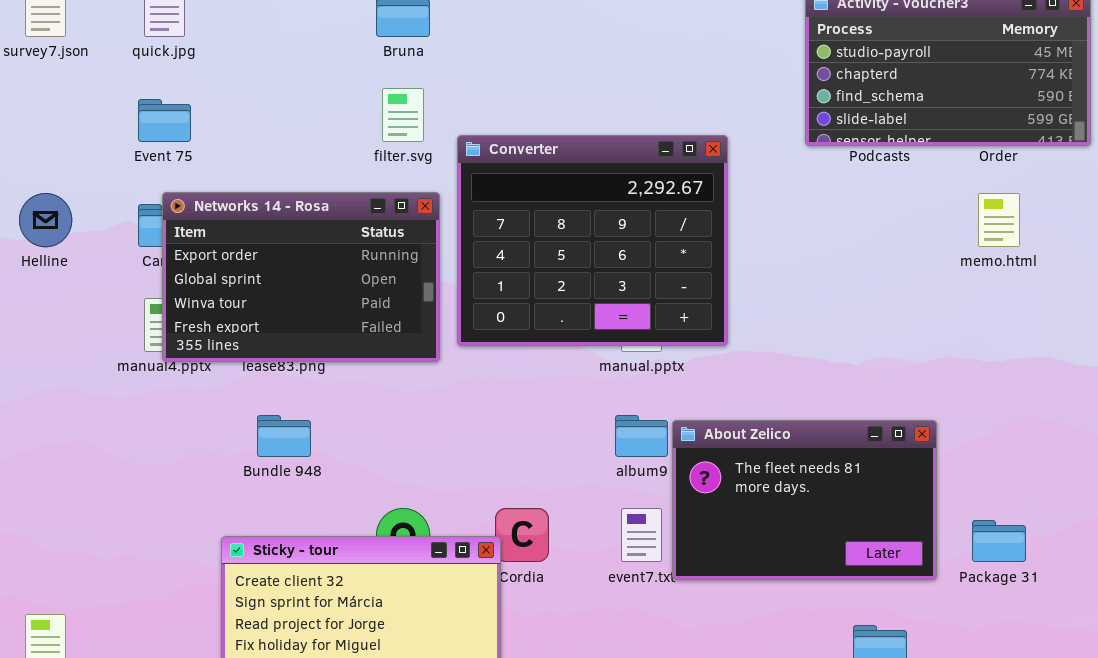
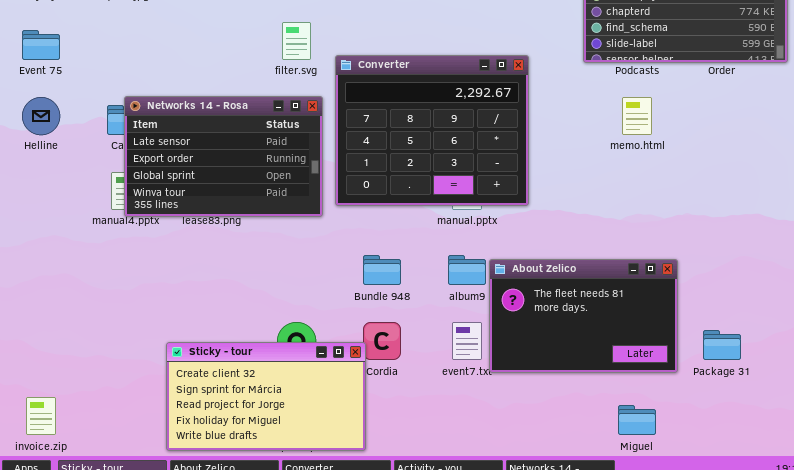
Event 75: [138,99,191,142] -> [22,30,60,60], moved
Networks 14 - Rosa: [162,192,440,362] -> [124,96,323,217], scrolled up 1 row
memo.html: [978,193,1020,247] -> [622,97,652,135], moved
Bundle 948: [257,415,311,457] -> [363,255,401,285], moved

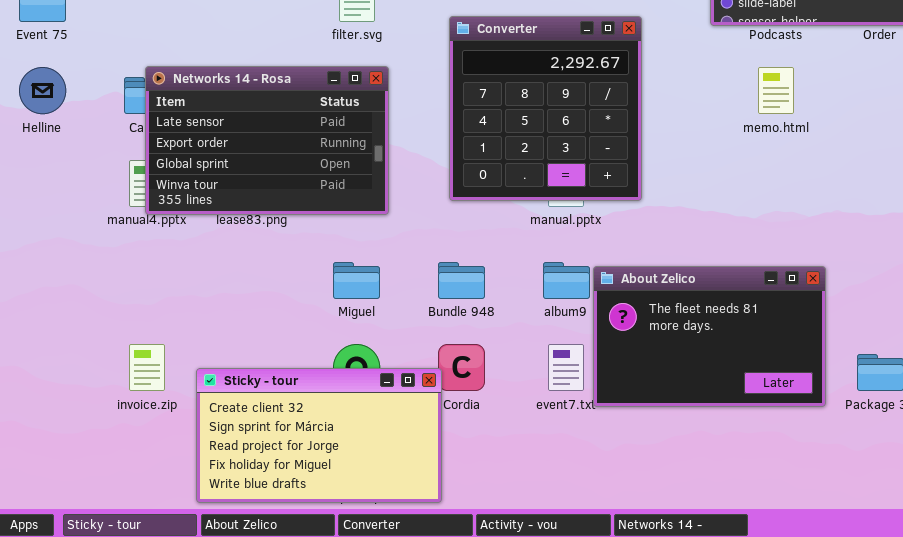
Converter: [335,55,529,206] -> [449,16,642,201], resized
invoice.zip: [26,397,56,435] -> [129,344,165,391], moved
Miguel: [618,405,656,435] -> [333,262,380,299], moved

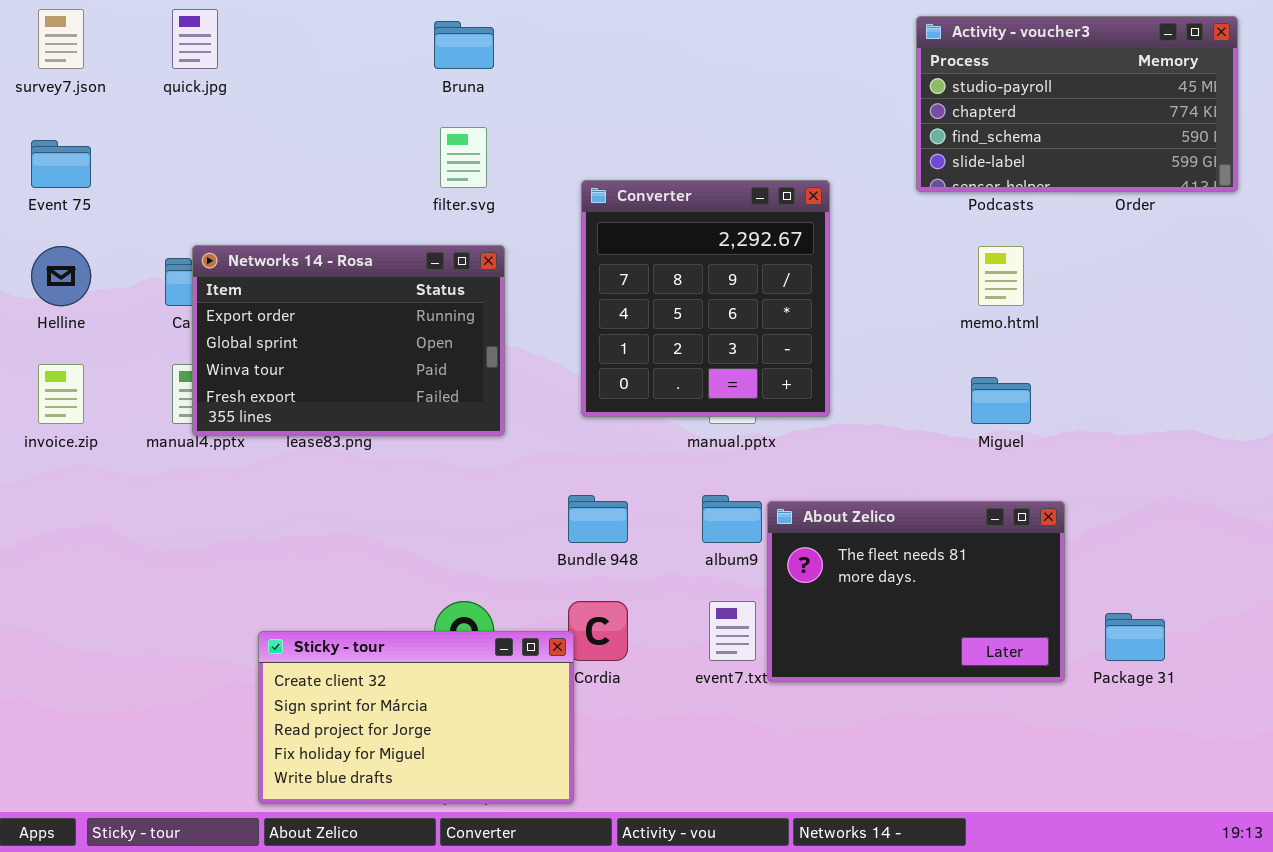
Networks 14 - Rosa: [145,66,389,215] -> [192,245,505,436], scrolled down 1 row
Miguel: [333,262,380,299] -> [971,377,1031,424], moved
invoice.zip: [129,344,165,391] -> [38,364,84,424], moved

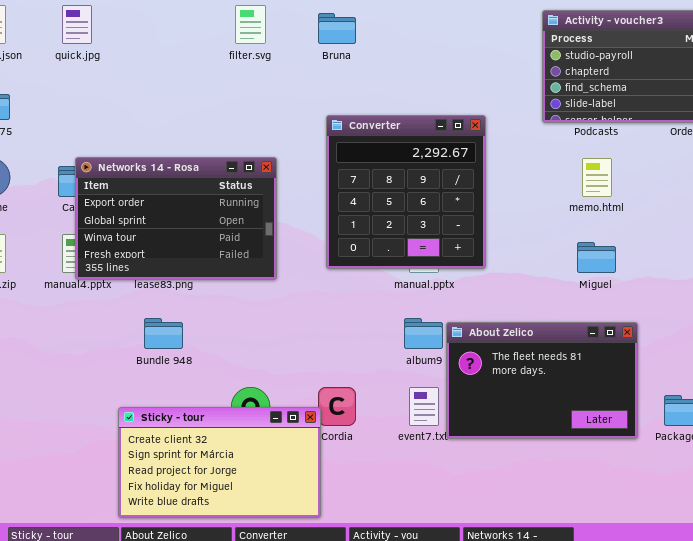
Bruna: [434,21,494,69] -> [318,13,356,44], moved
filter.svg: [440,127,487,188] -> [235,5,266,44], moved
Bundle 948: [568,495,628,543] -> [144,318,183,349], moved

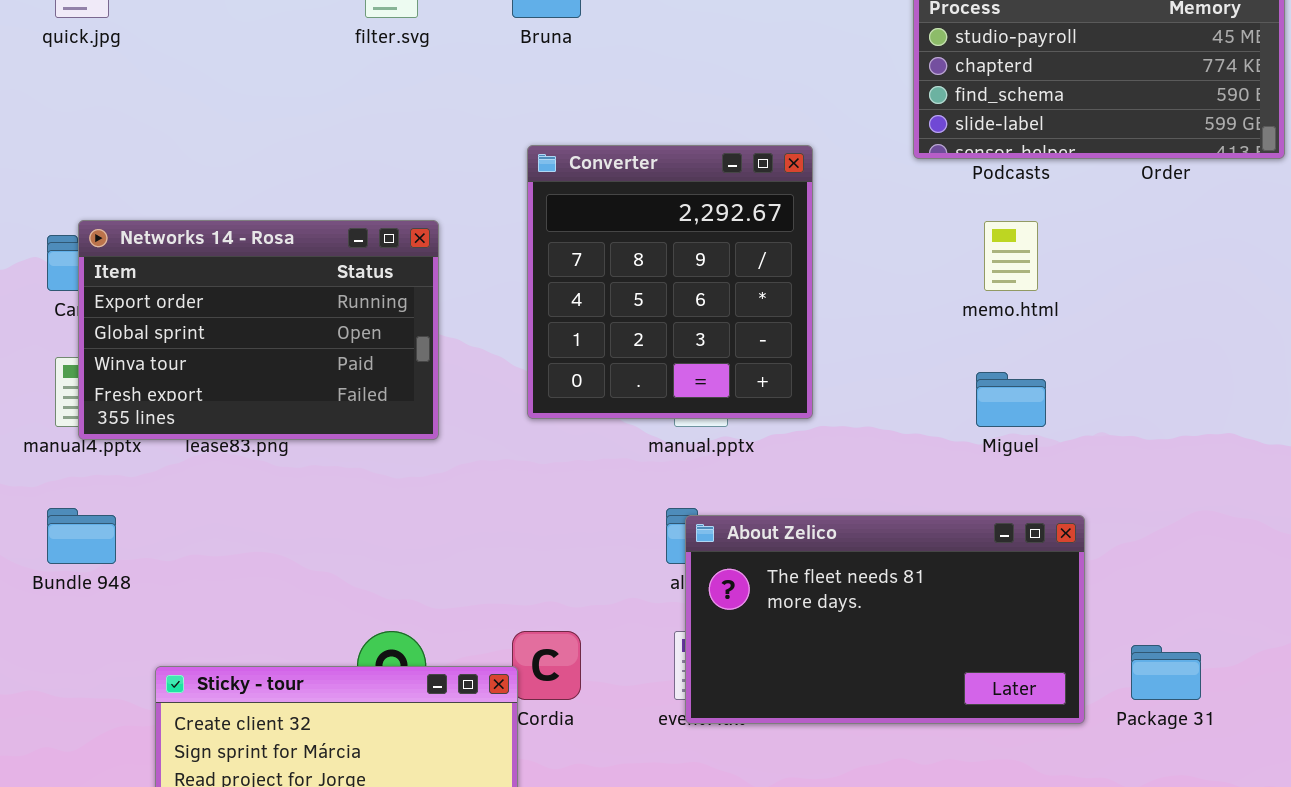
Bundle 948: [144,318,183,349] -> [47,508,116,564], moved
About Zelico: [446,322,638,439] -> [685,515,1085,724], resized

